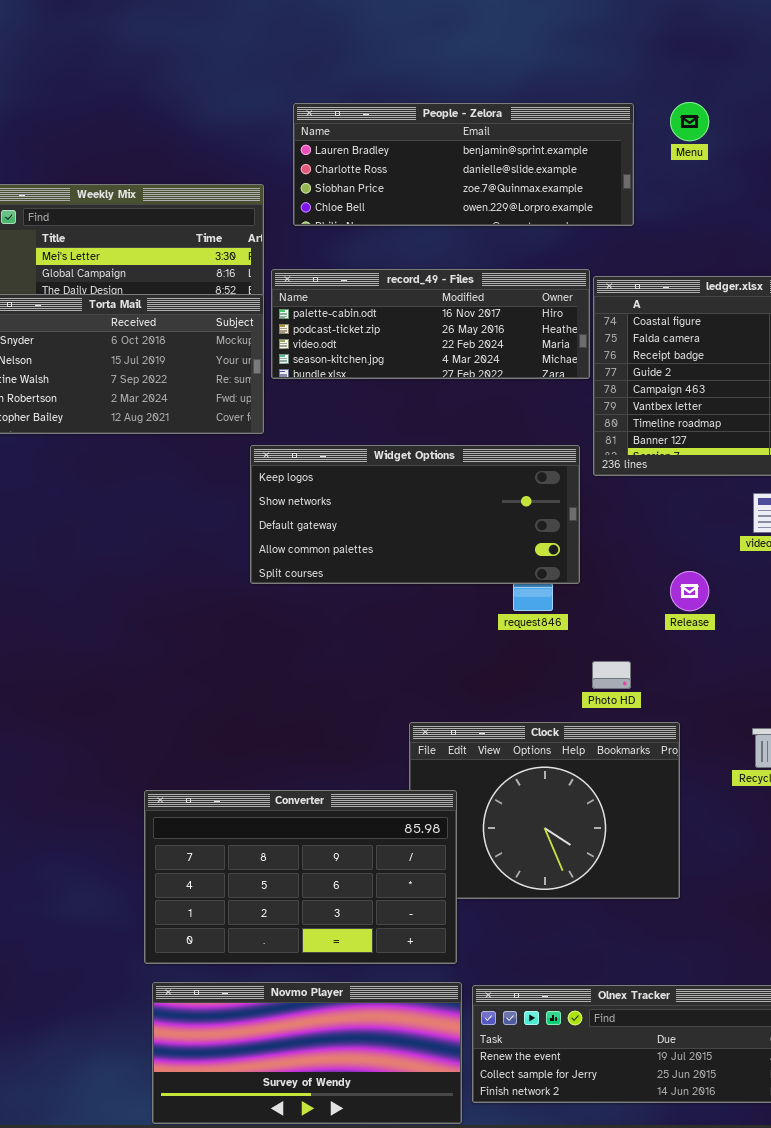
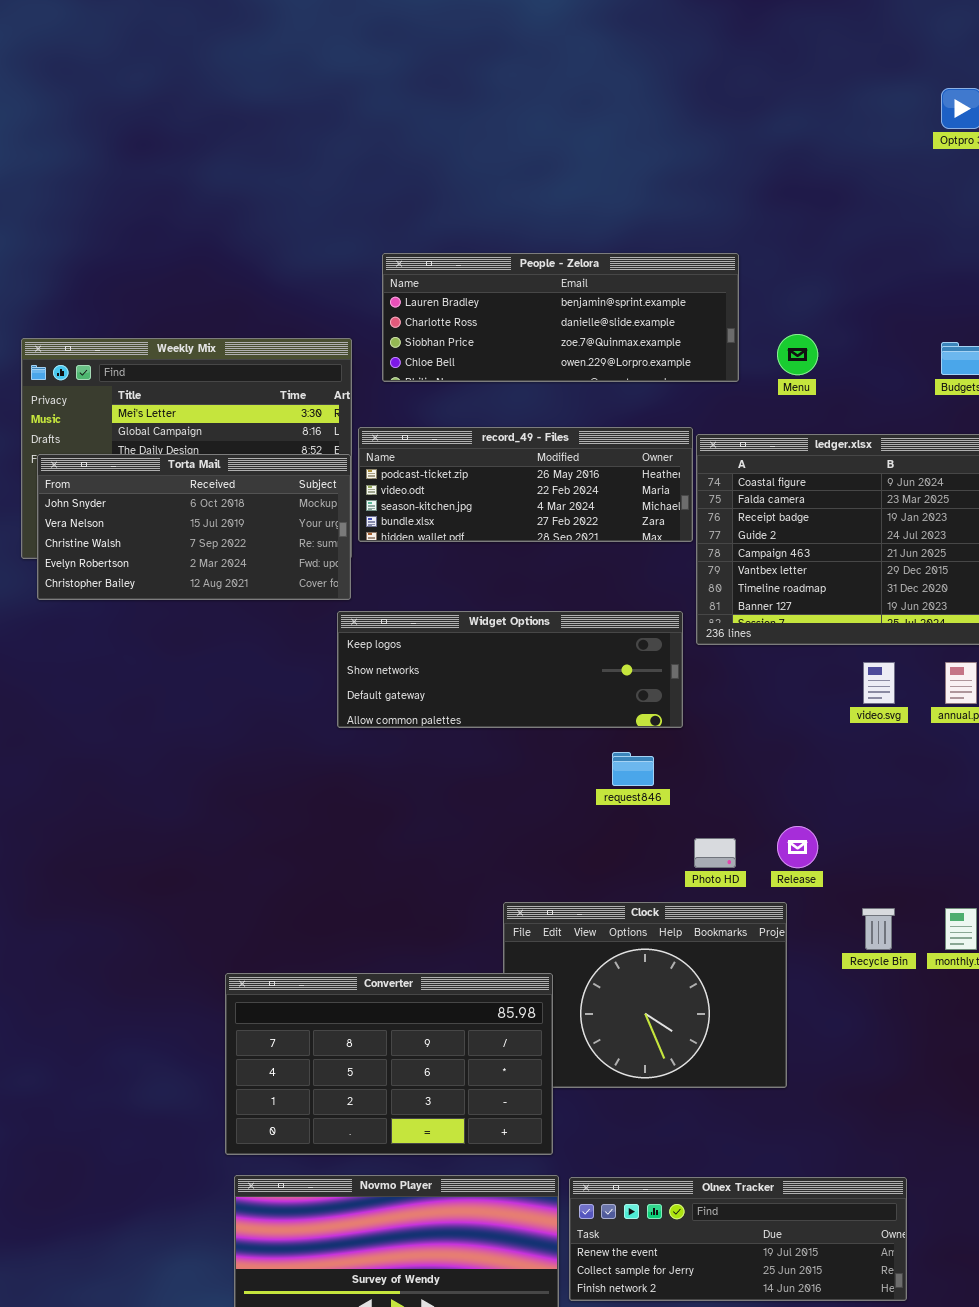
Menu: [670,102,709,141] -> [777,334,818,375], moved
record_49 - Files: [271,269,590,379] -> [358,427,693,542], scrolled down 1 row
Widget Options: [250,445,580,584] -> [337,611,683,728], resized
Release: [670,571,709,611] -> [777,826,818,868], moved

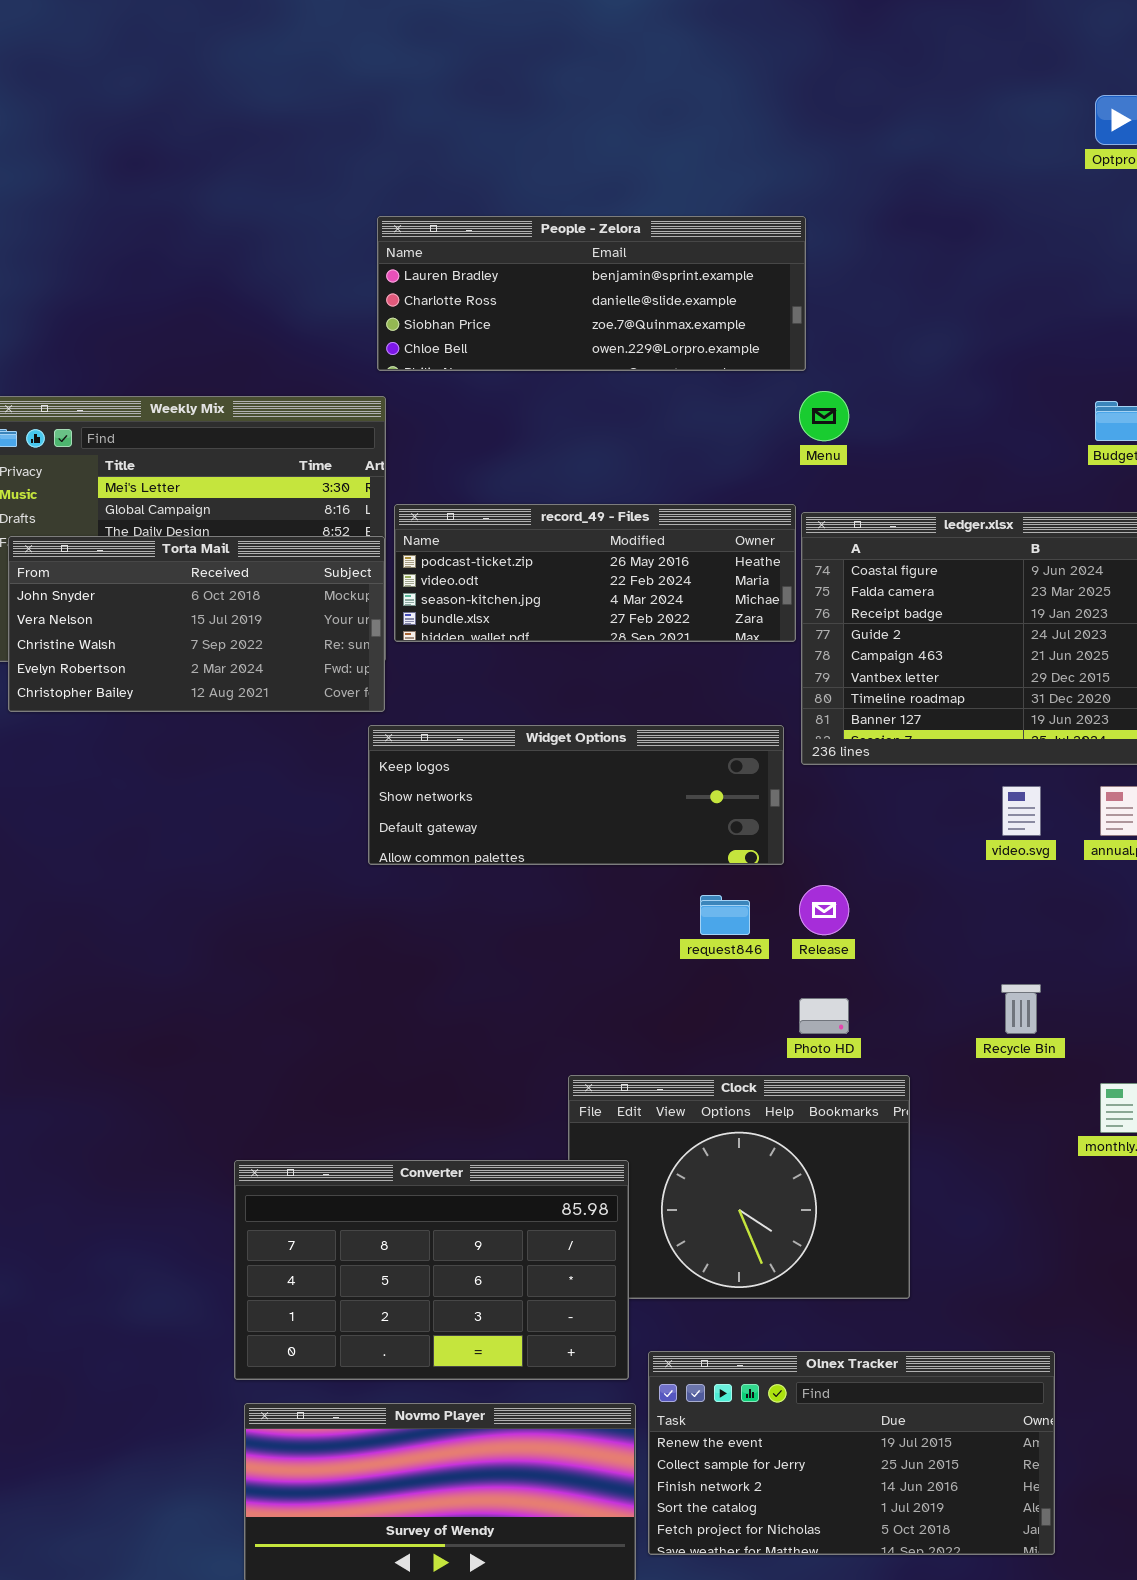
People - Zelora: [382,253,739,382] -> [377,216,806,371], moved
Menu: [777,334,818,375] -> [799,391,849,441], moved
Release: [777,826,818,868] -> [799,885,849,935], moved
Recycle Bin: [862,908,895,950] -> [1001,984,1041,1034], moved
Olnex Tracker: [569,1177,907,1301] -> [648,1351,1055,1555], resized

